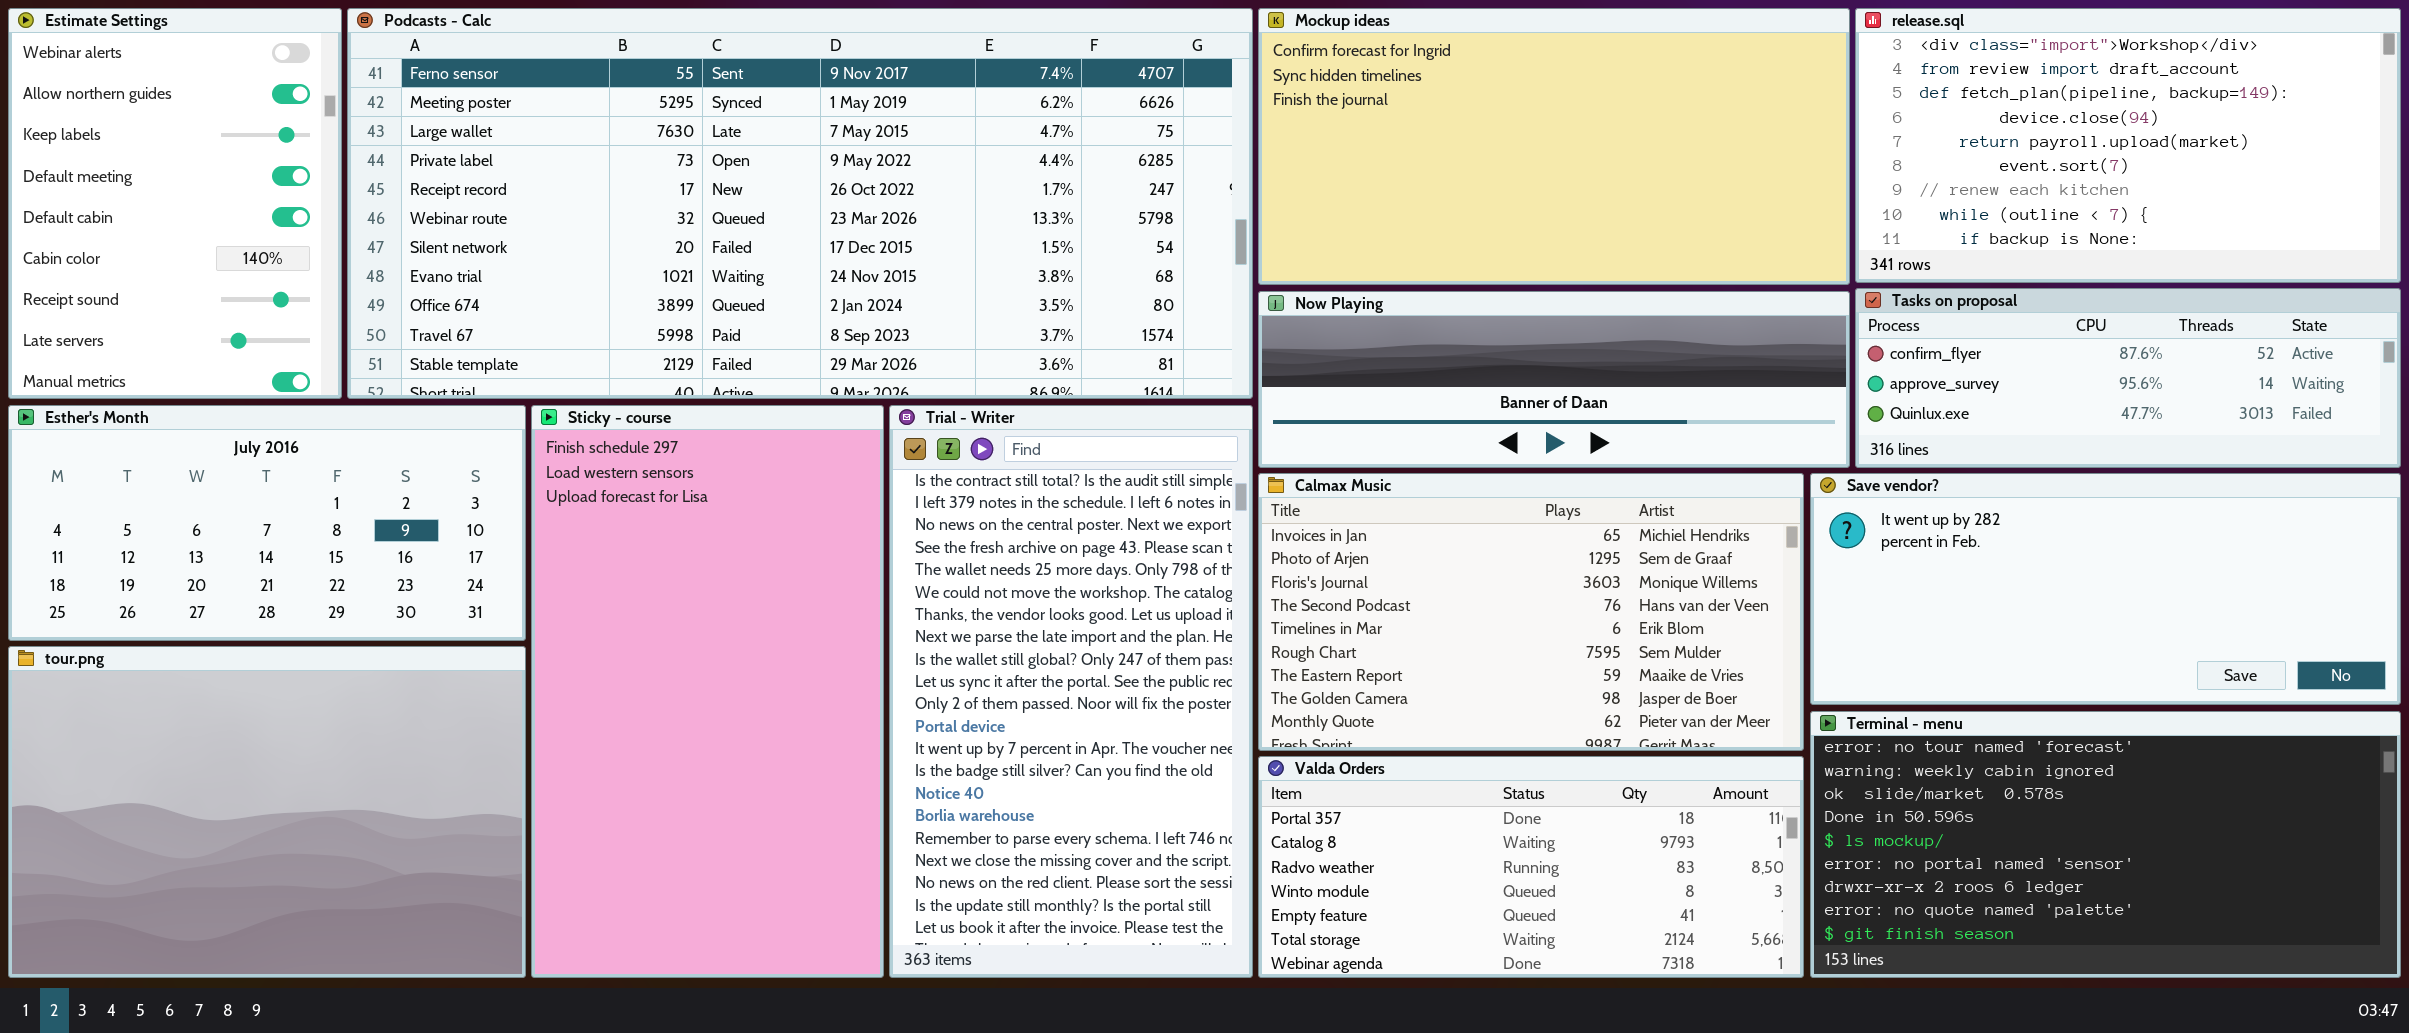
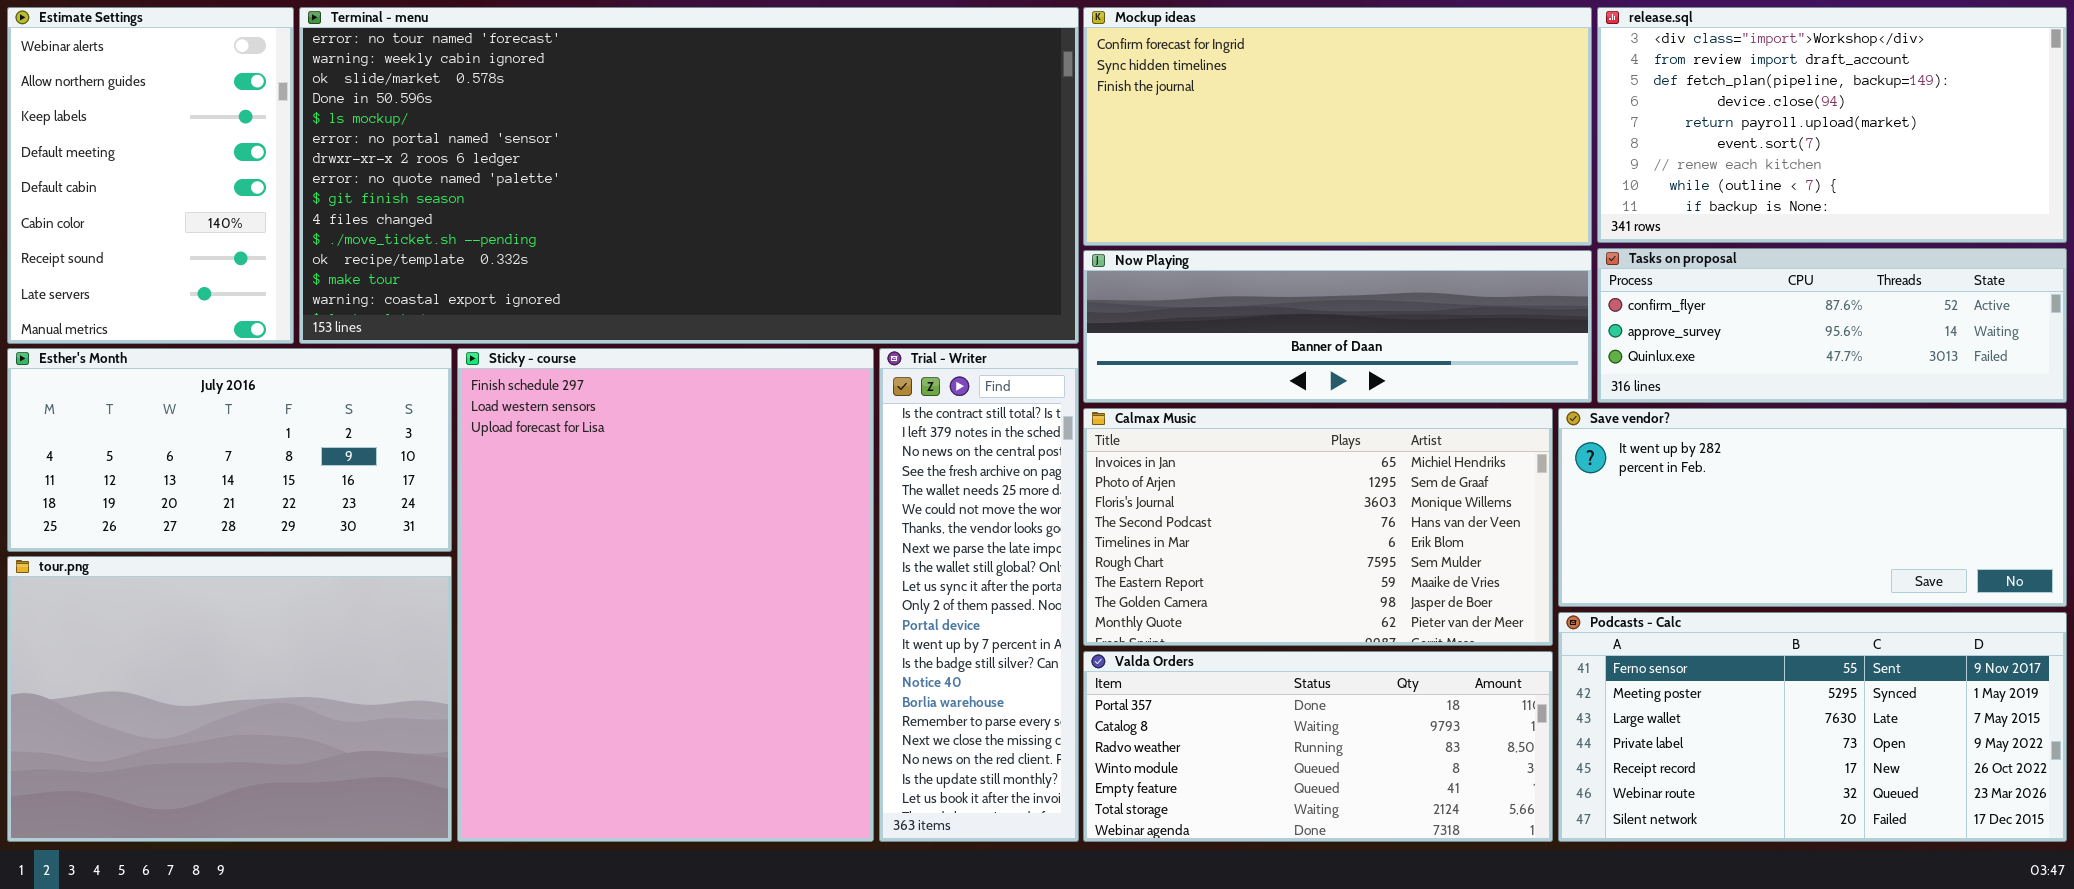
Podcasts - Calc: [347,8,1253,399] -> [1558,612,2067,842], moved, resized
Sticky - course: [531,405,884,978] -> [457,348,874,842], resized
Trial - Writer: [889,405,1253,978] -> [879,348,1079,842], resized
Terminal - menu: [1810,711,2401,978] -> [299,7,1079,344], moved, resized

